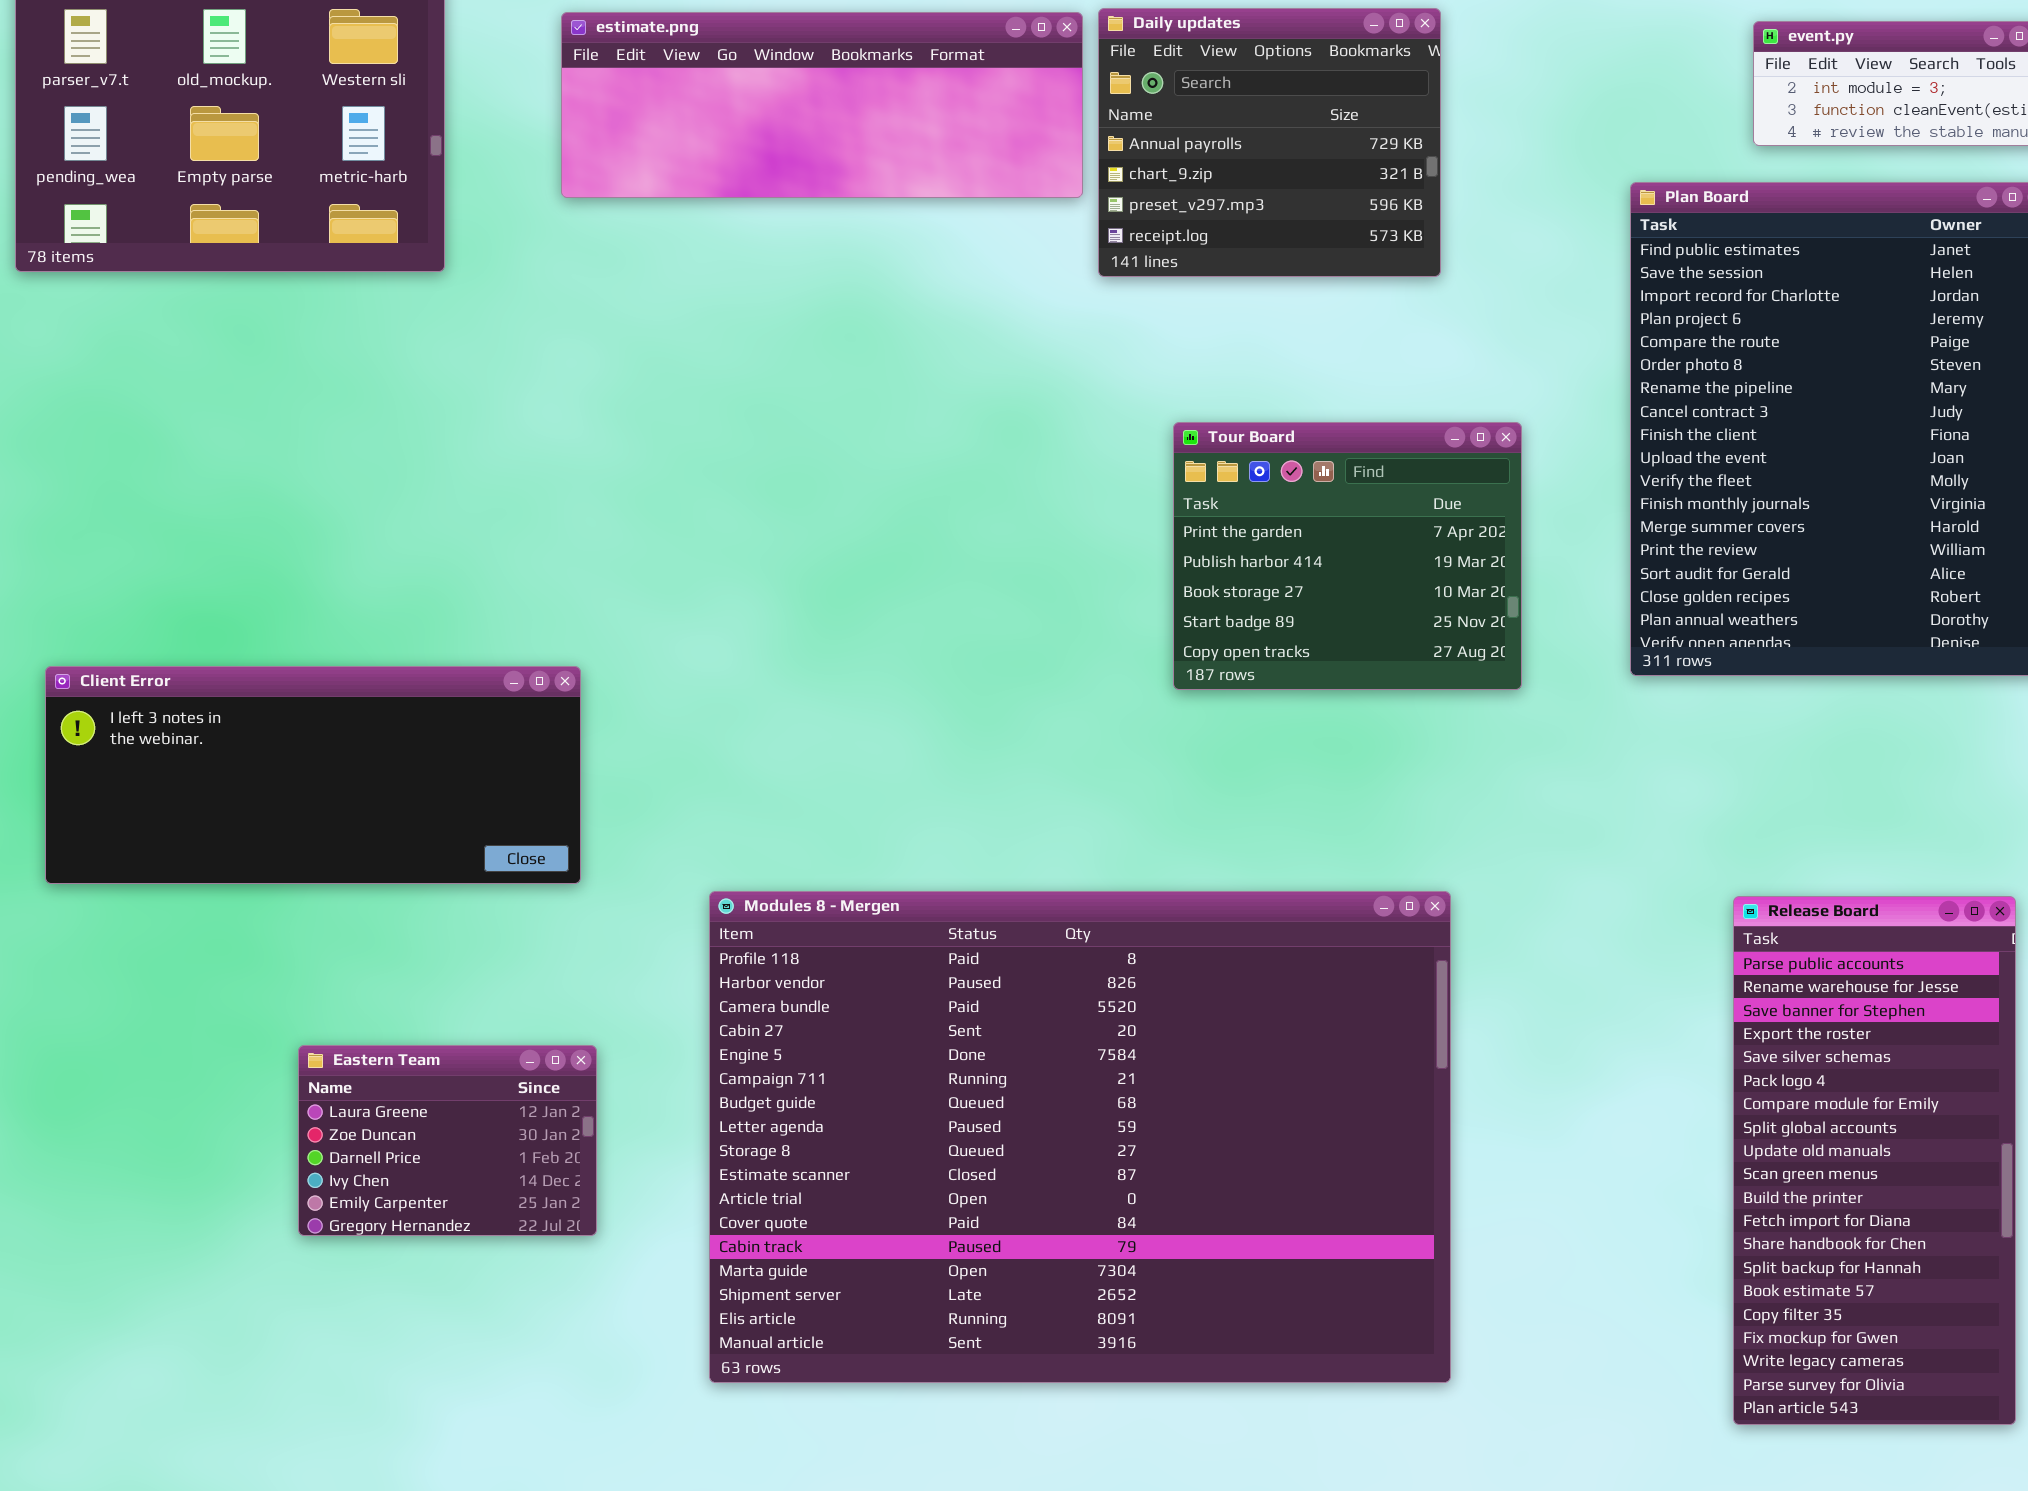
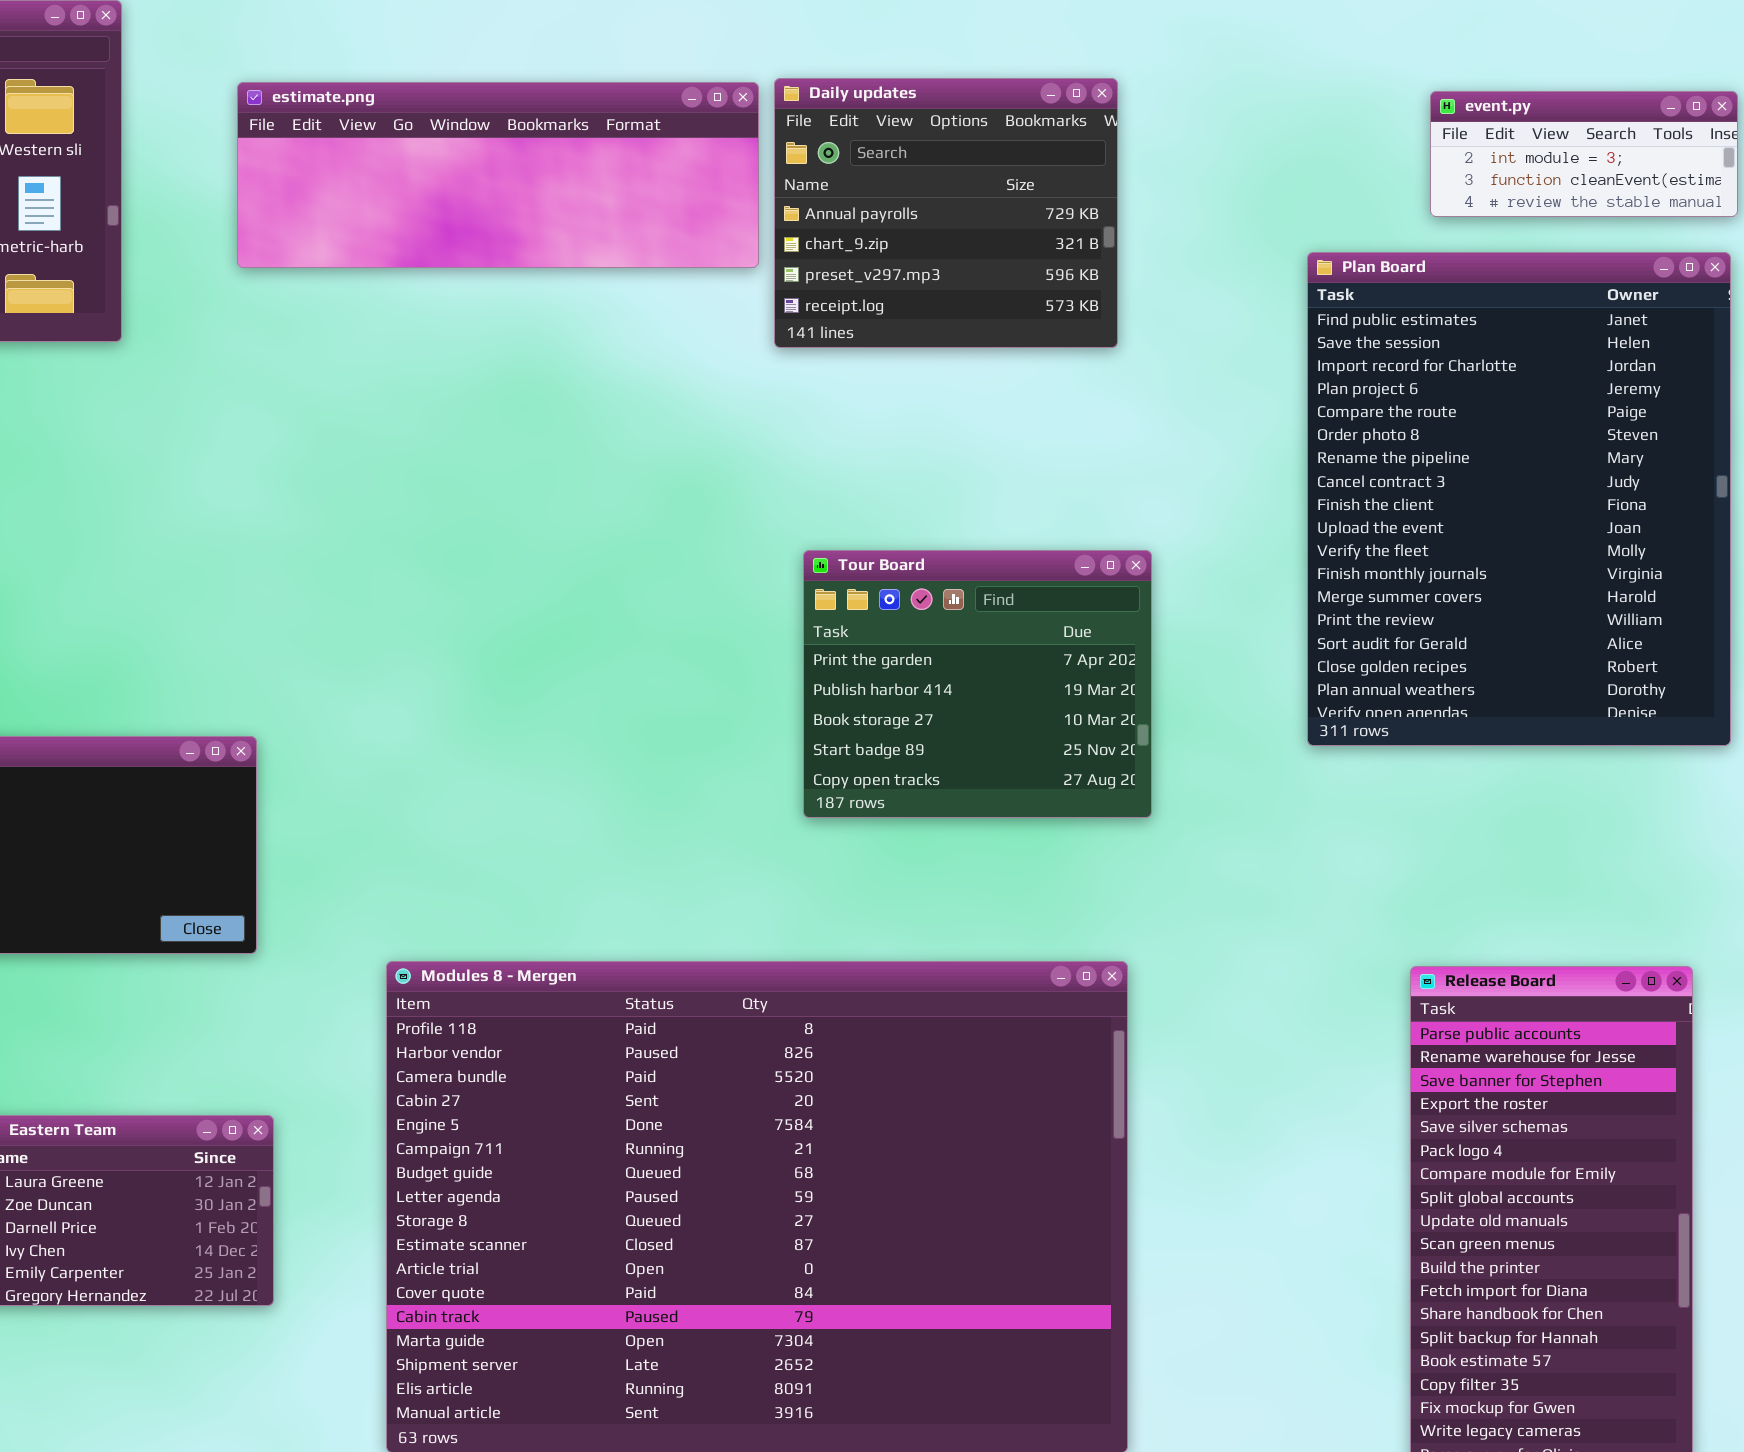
Tour Board: [1173,422,1522,690] -> [803,550,1152,818], moved

